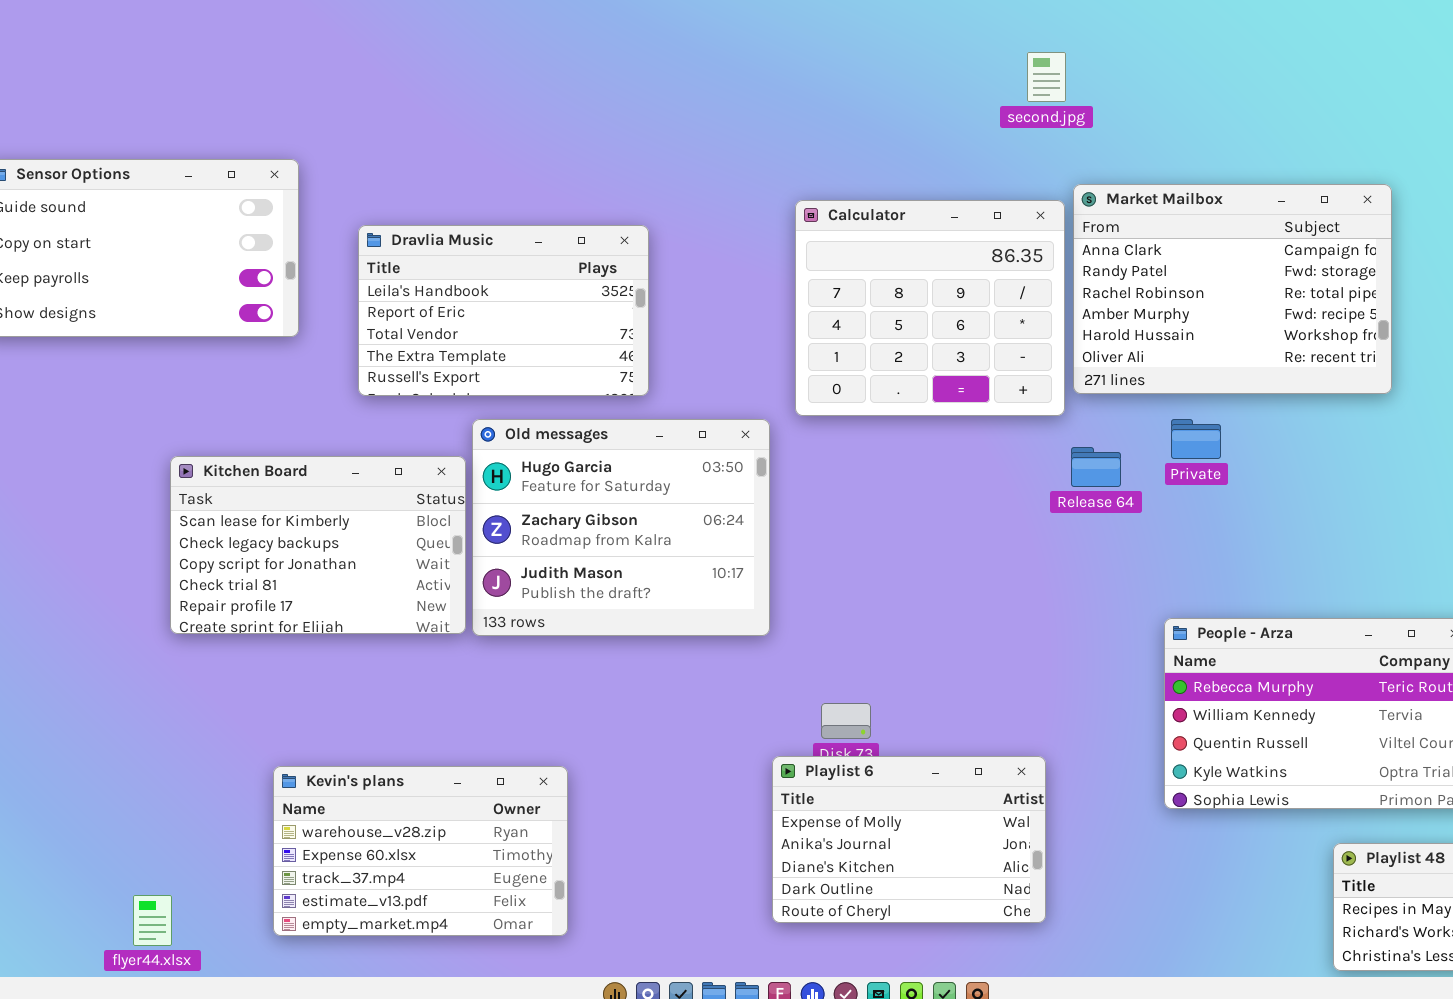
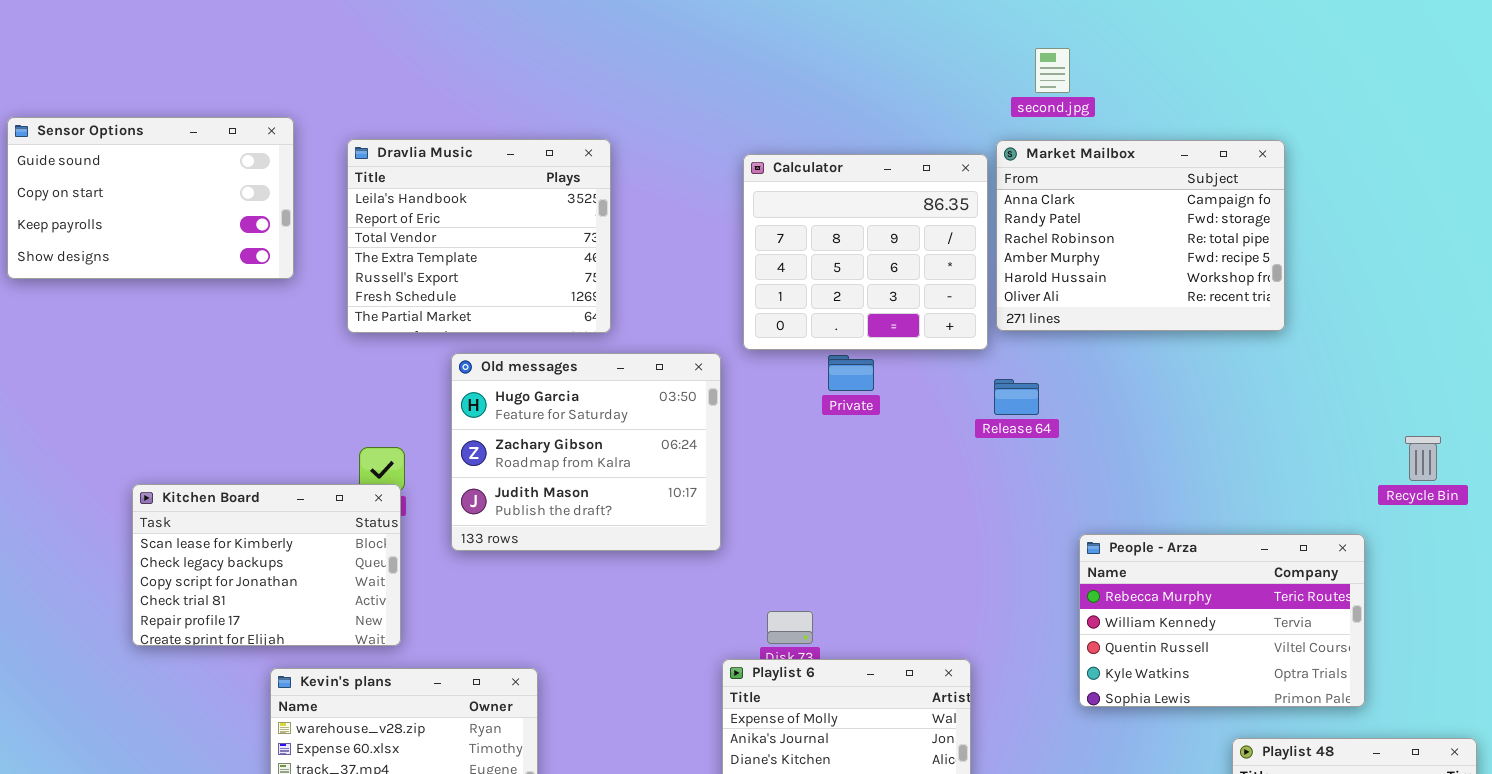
second.jpg: [1027,52,1066,102] -> [1035,48,1070,93], moved
Dravlia Music: [358,225,649,396] -> [347,139,611,333], resized
Private: [1171,419,1221,459] -> [828,355,874,391], moved
Kitchen Board: [170,456,466,634] -> [132,484,401,646], moved

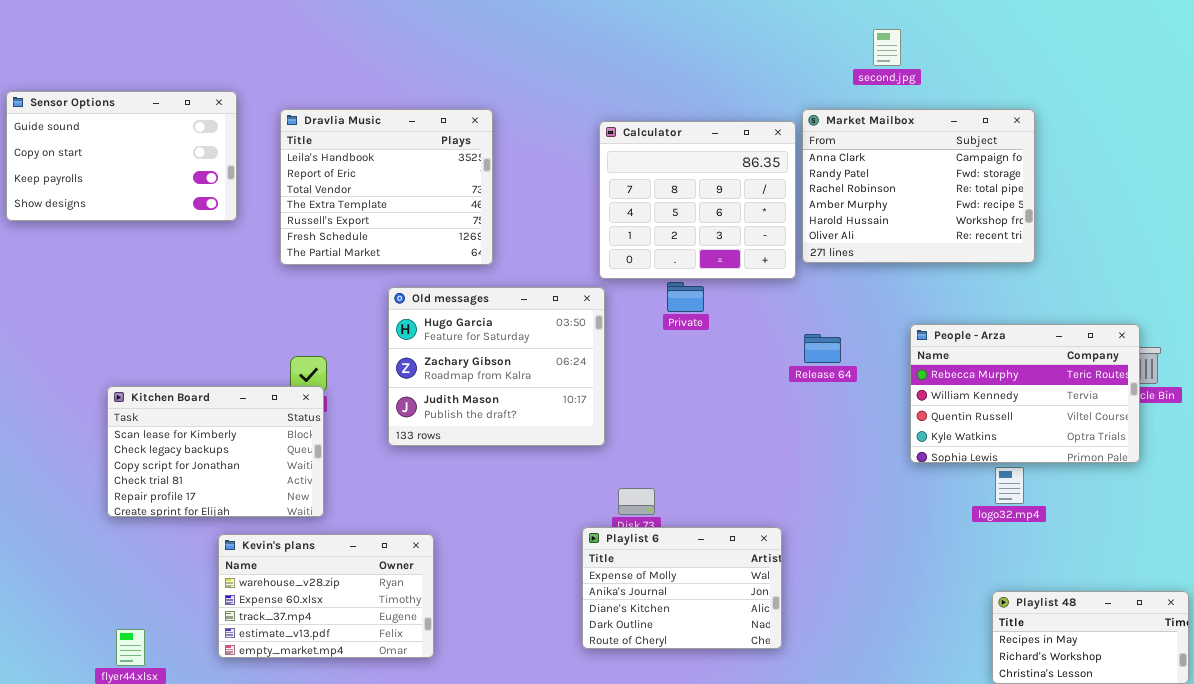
second.jpg: [1035,48,1070,93] -> [873,29,901,66], moved
Old messages: [451,353,721,551] -> [388,287,605,446], moved
Release 64: [994,379,1039,415] -> [804,334,841,363], moved
People - Arza: [1079,534,1365,707] -> [910,324,1140,463], moved

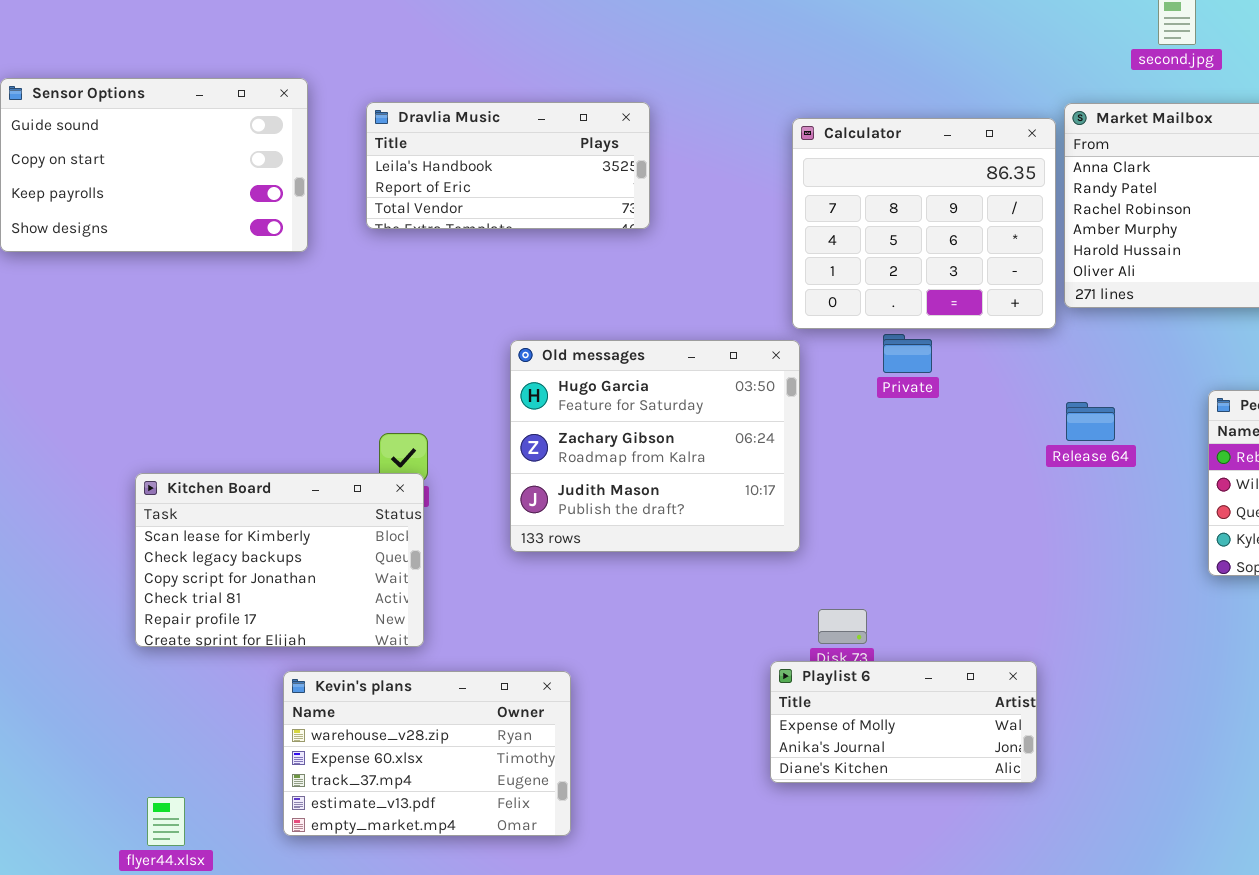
Dravlia Music: [280,109,493,265] -> [366,102,650,229], resized
Playlist 6: [582,527,782,649] -> [770,661,1037,783], resized

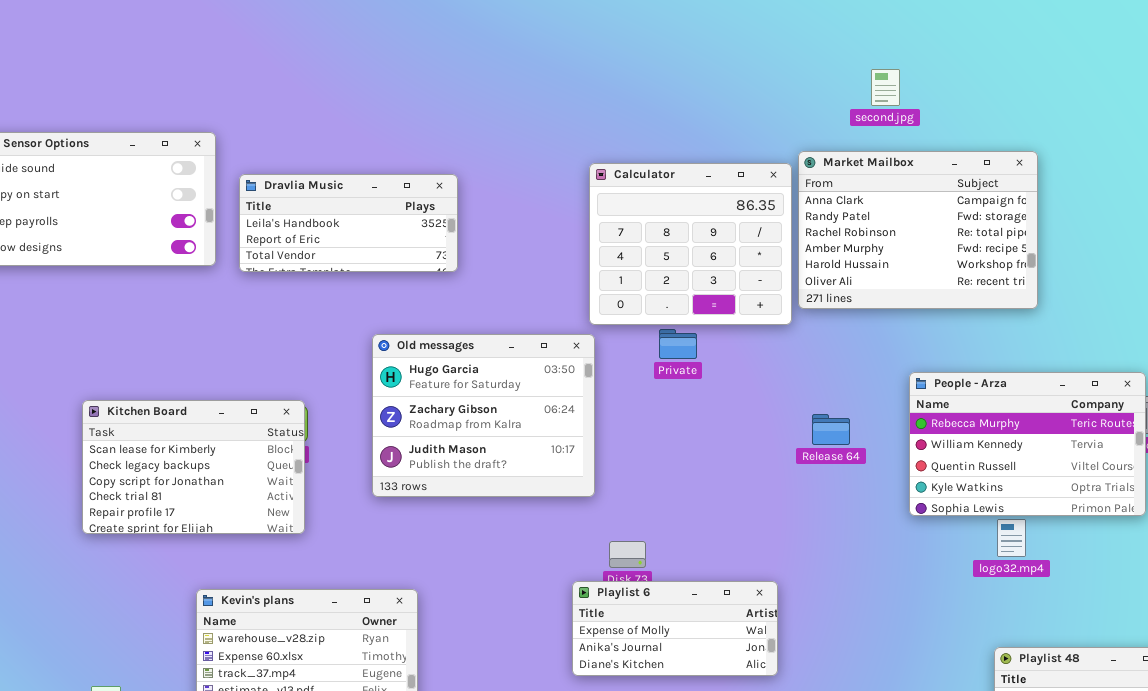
Dravlia Music: [366,102,650,229] -> [239,174,458,272], moved
Release 64: [1066,402,1115,441] -> [812,414,850,445], moved
Kitchen Board: [135,473,424,647] -> [82,400,305,534], moved

